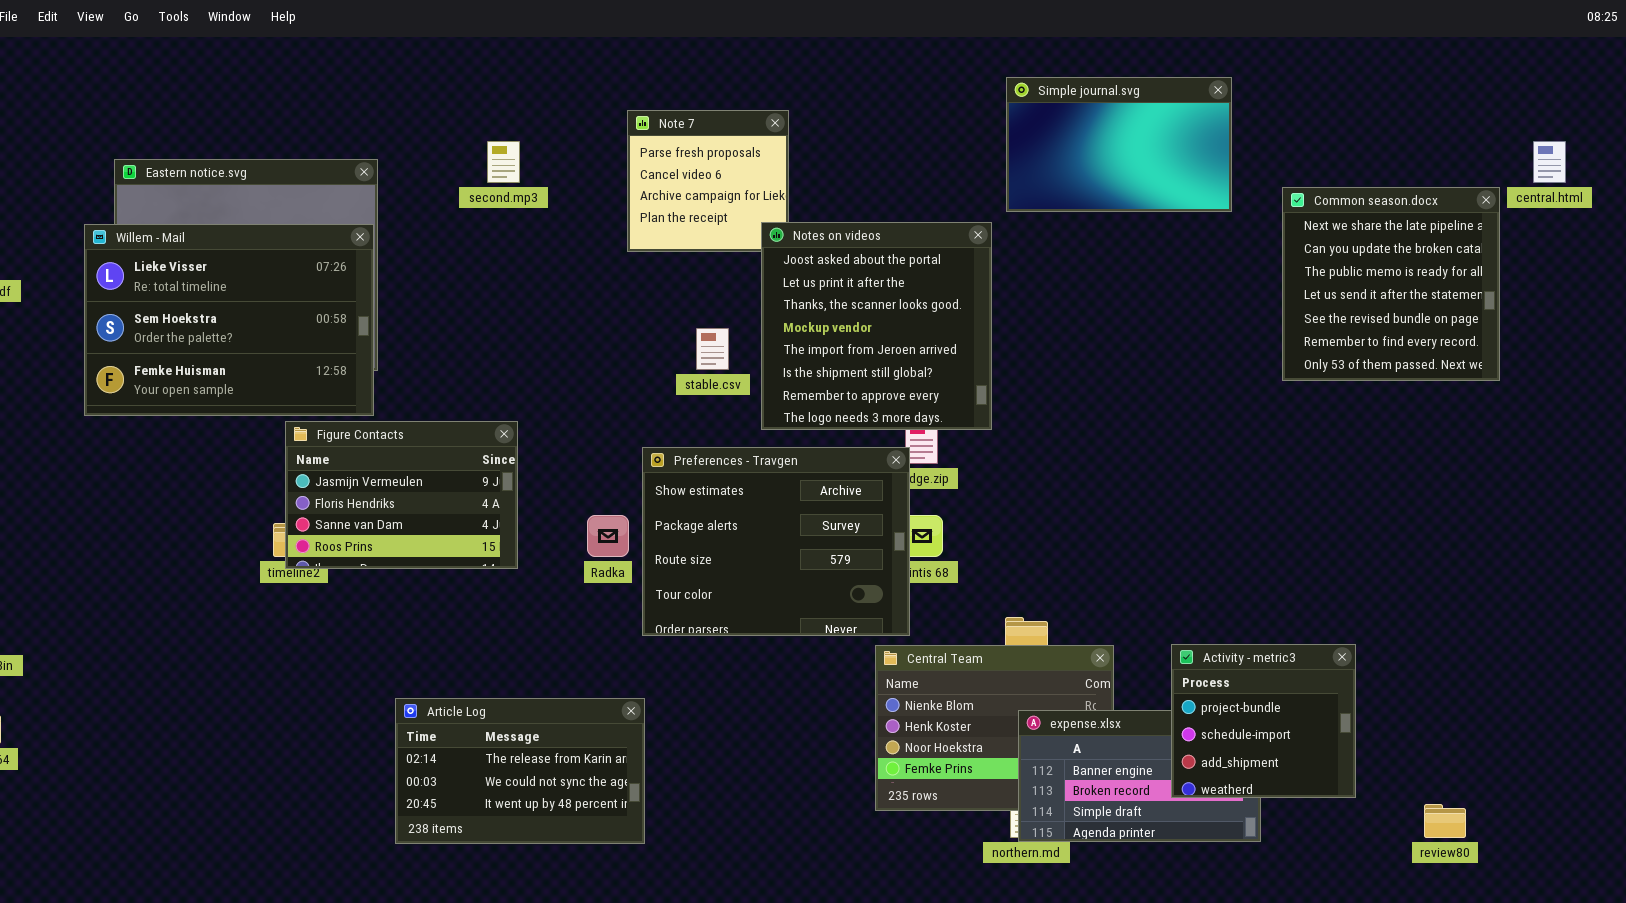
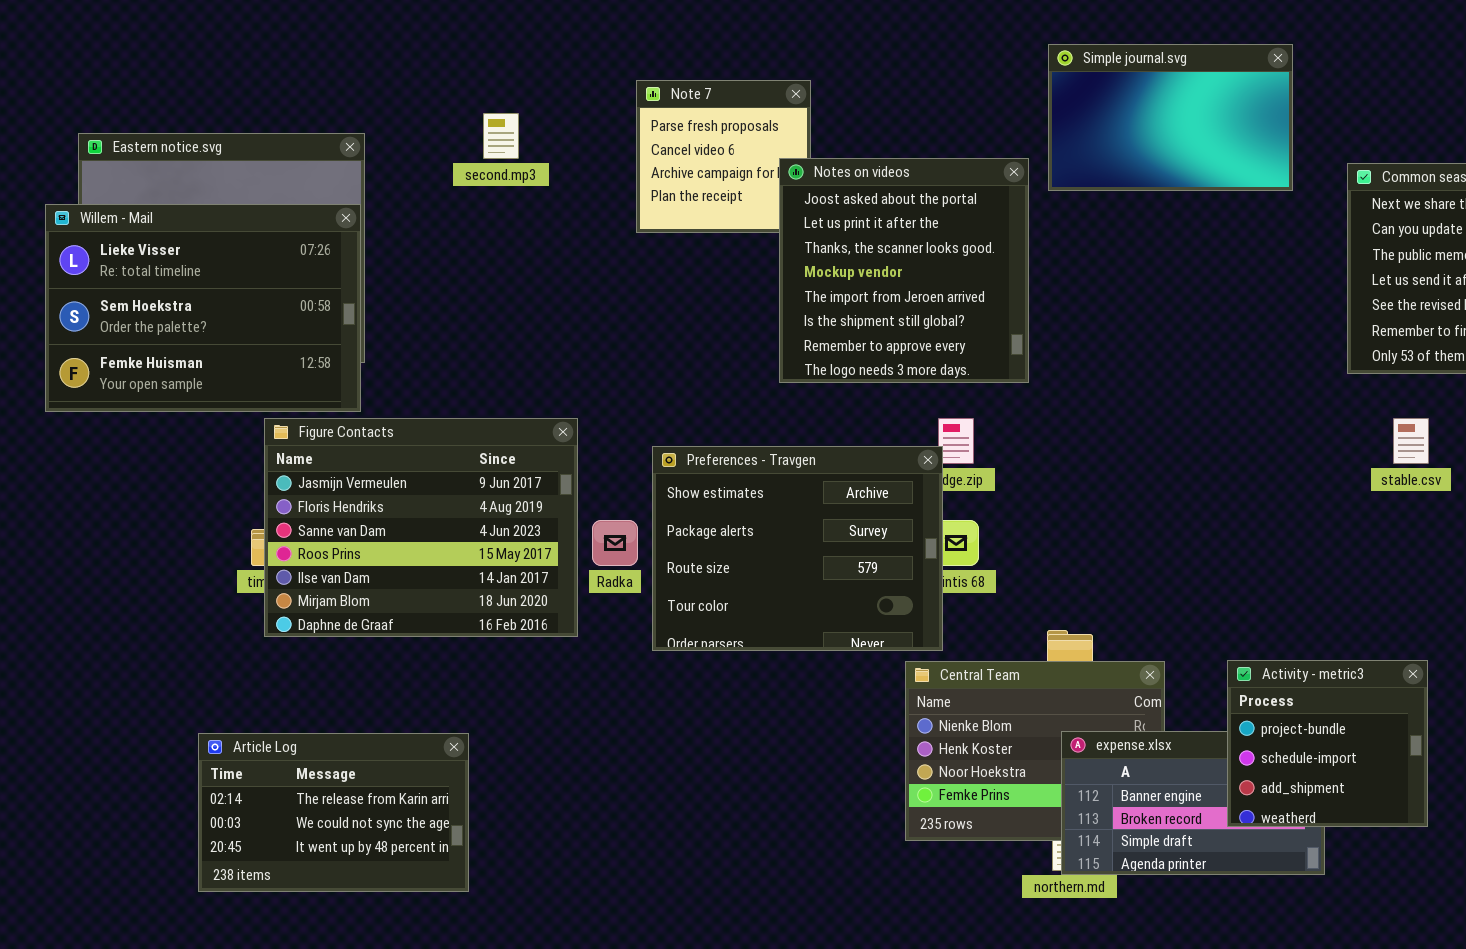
Notes on videos: [761,222,992,430] -> [779,158,1029,383], moved
stable.csv: [696,328,729,370] -> [1393,418,1429,464], moved
Figure Contacts: [285,421,518,569] -> [264,418,578,637], resized
Article Log: [395,698,645,844] -> [198,733,469,892], moved

